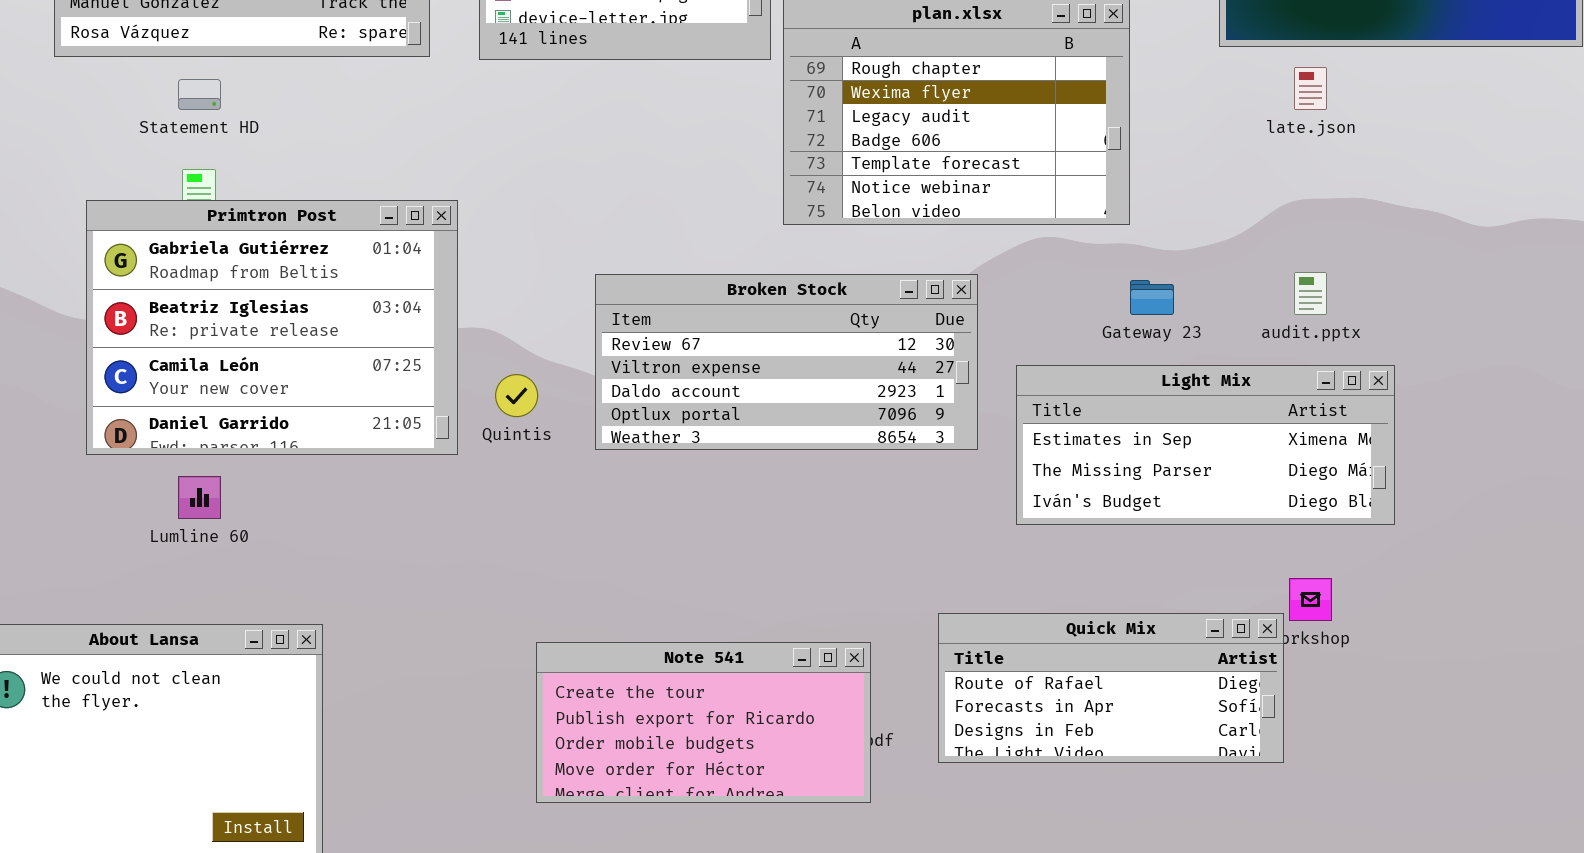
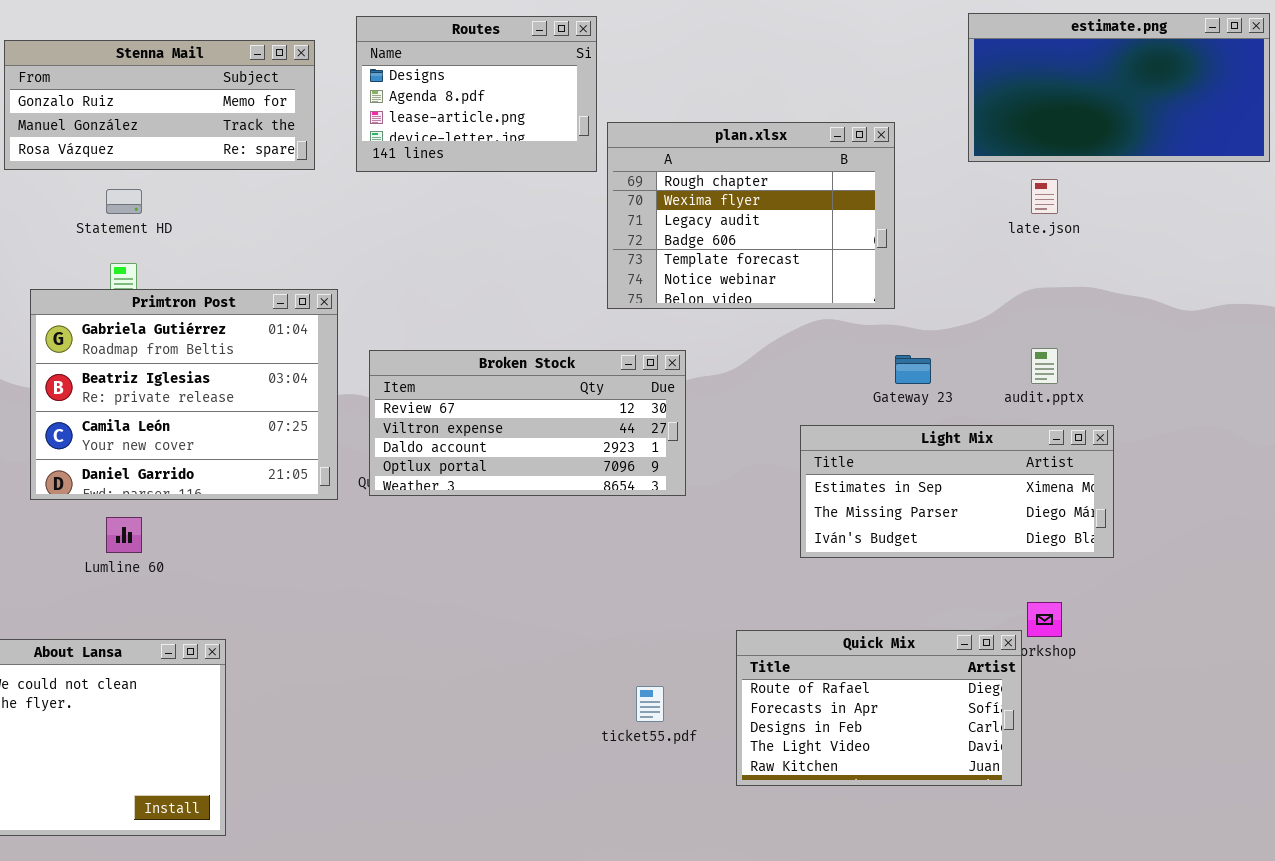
Broken Stock: [595,274,978,450] -> [369,350,686,496], moved
Quick Mix: [938,613,1284,763] -> [736,630,1022,786], resized
Note 541: [536,642,871,803] -> none, closed

